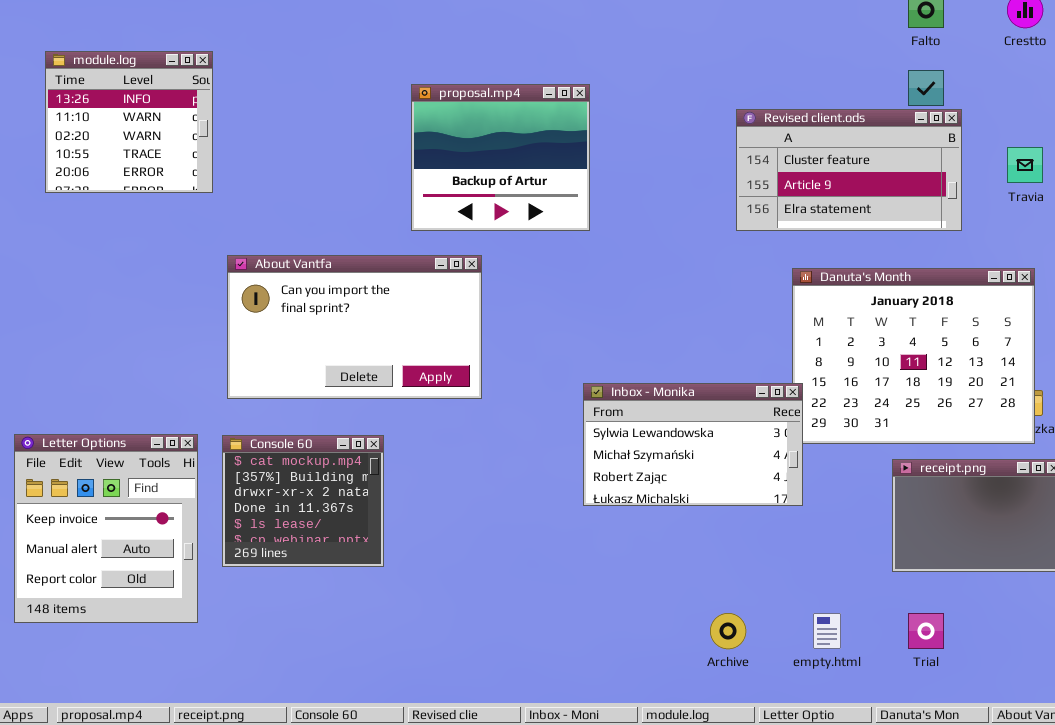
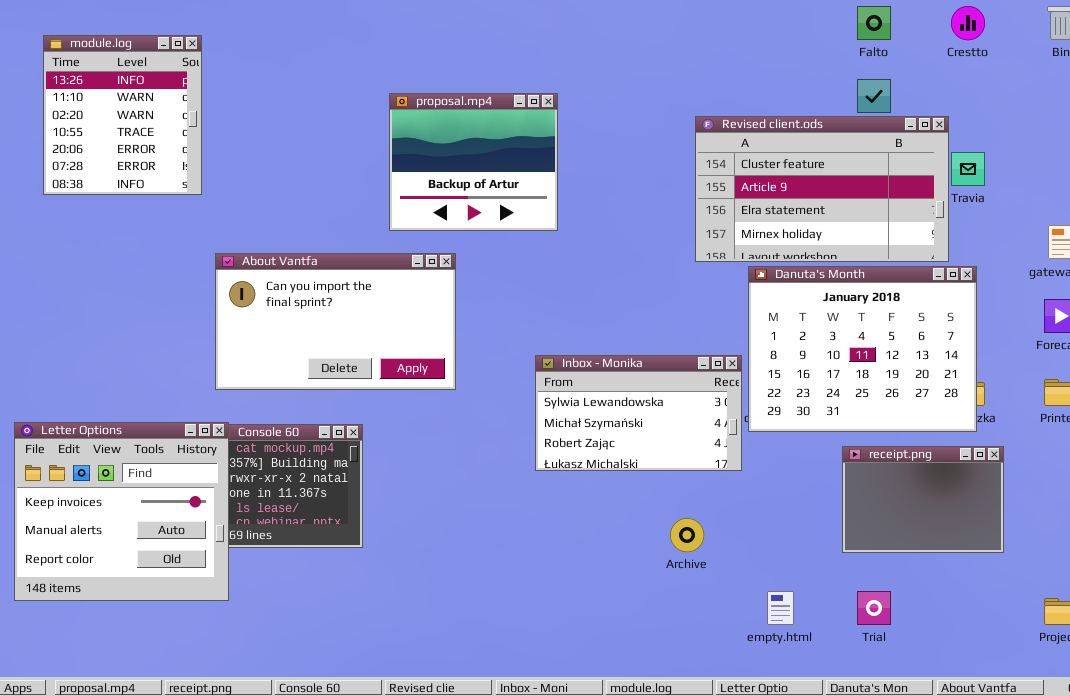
module.log: [45,51,213,193] -> [43,35,202,195], resized
Revised client.ods: [736,109,962,231] -> [695,116,949,262], resized
Inbox - Monika: [583,383,803,506] -> [535,355,742,471], moved
Letter Options: [14,434,198,623] -> [14,422,229,601], resized
Archive: [710,613,746,649] -> [670,518,704,552], moved

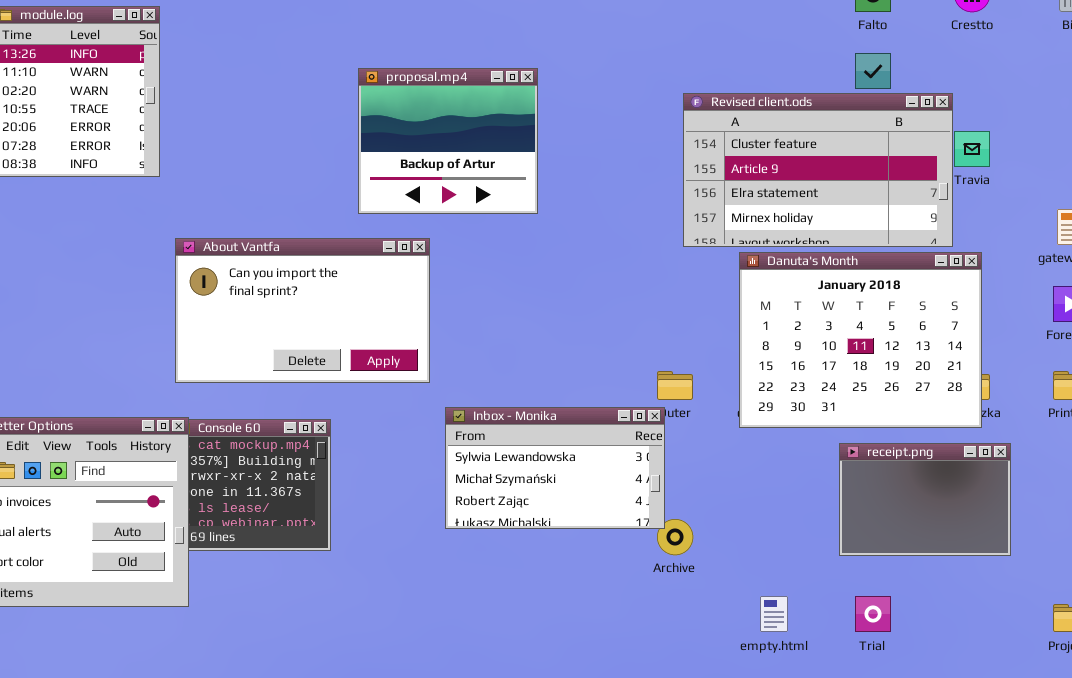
Inbox - Monika: [535,355,742,471] -> [445,407,665,529], moved

